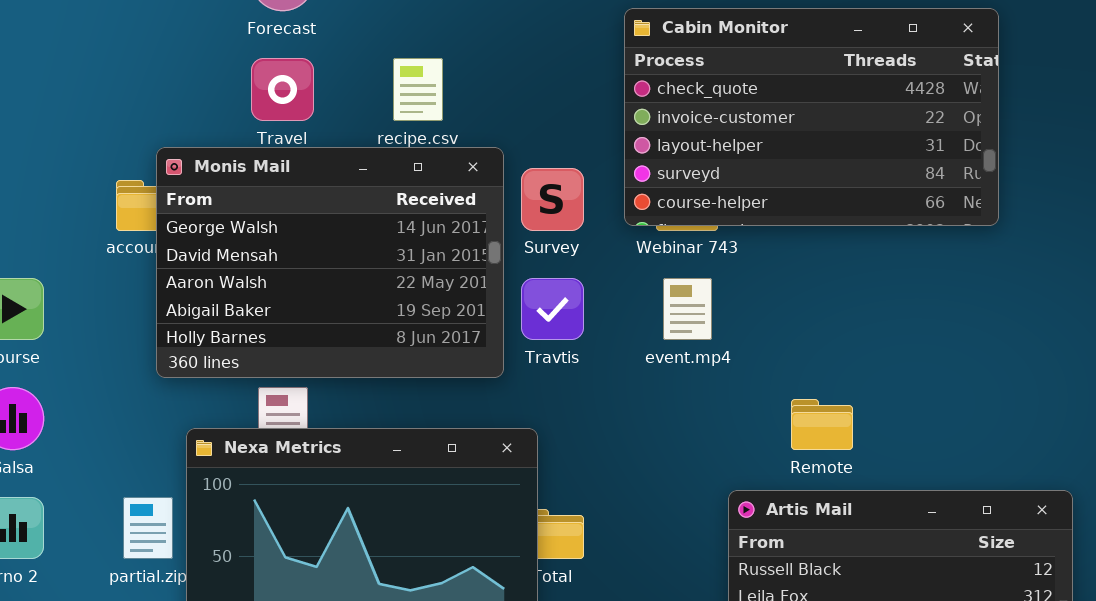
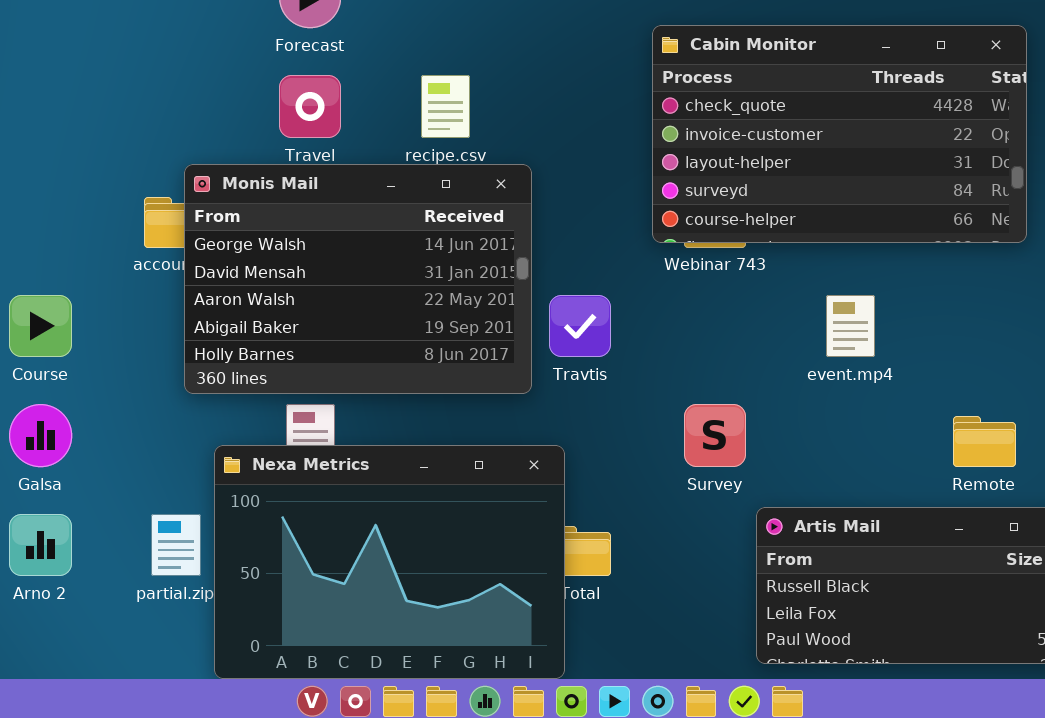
Survey: [521,168,584,231] -> [684,404,746,467], moved
event.mp4: [663,278,712,340] -> [826,295,875,357], moved
Remote: [791,399,853,450] -> [953,416,1016,467], moved

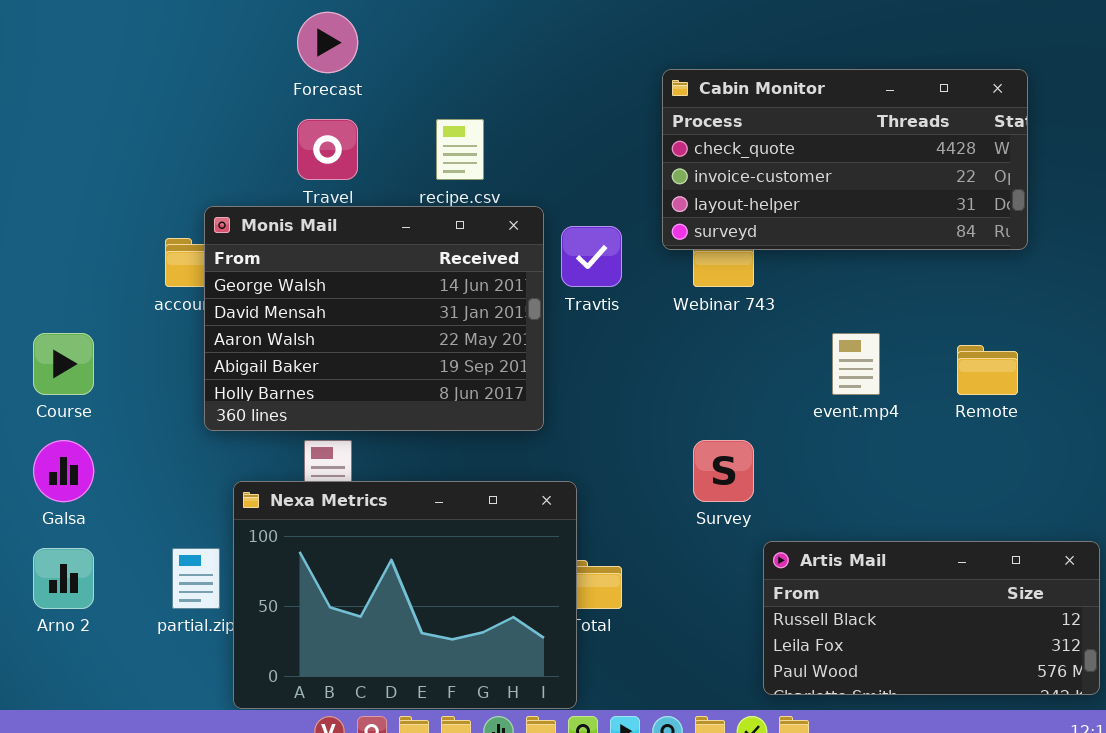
Cabin Monitor: [652,25,1027,243] -> [662,69,1028,250], resized
Travtis: [549,295,611,357] -> [561,226,622,287], moved
Remote: [953,416,1016,467] -> [957,345,1018,395], moved

